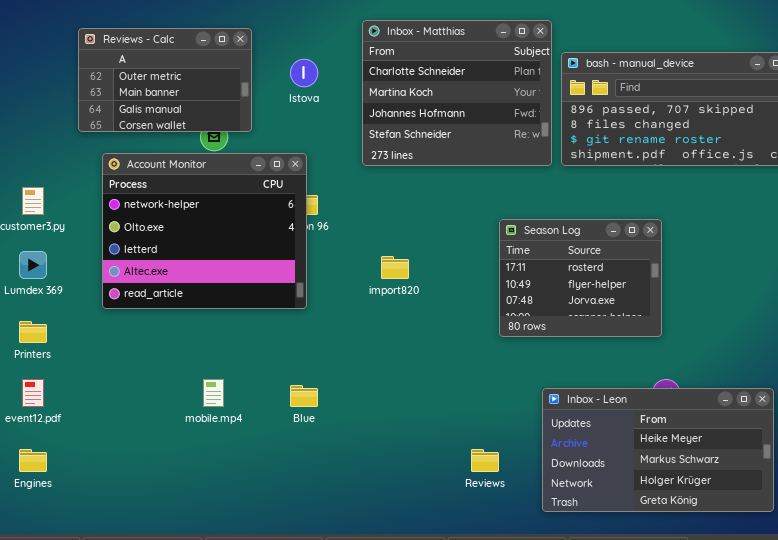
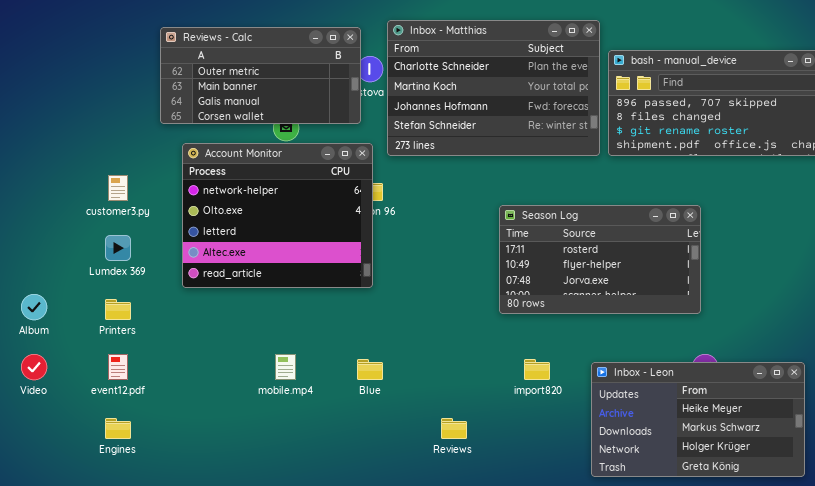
Inbox - Matthias: [362,20,552,166] -> [387,20,600,156], resized
Reviews - Calc: [78,28,252,132] -> [160,27,361,124], resized
Season Log: [499,219,662,337] -> [499,205,701,314], resized
import820: [381,256,409,279] -> [524,359,550,380], moved
Reviews: [471,449,499,472] -> [441,418,467,439], moved

